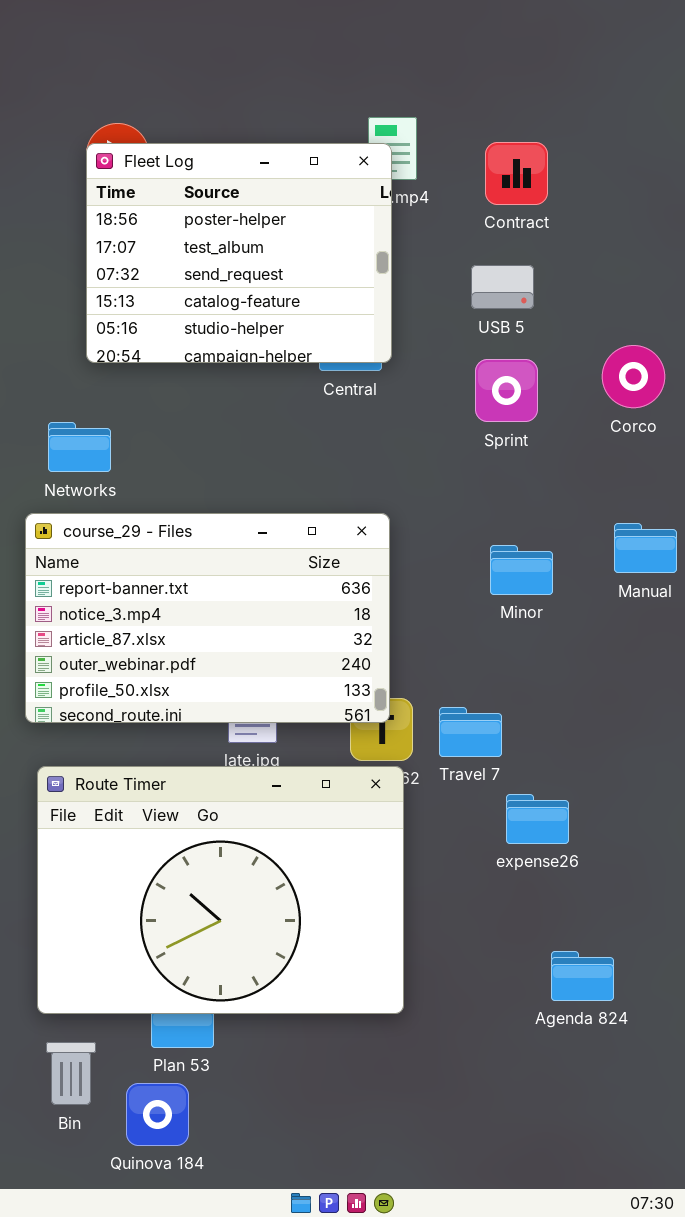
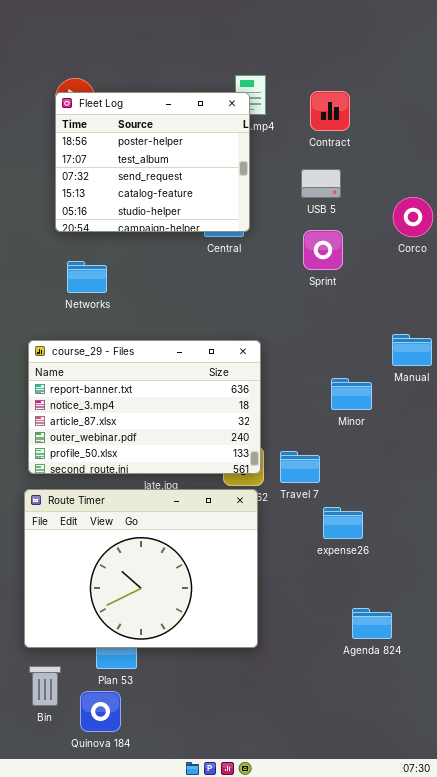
Corco: [602,345,665,408] -> [393,197,433,237], moved
Networks: [48,422,111,472] -> [67,261,107,293], moved
course_29 - Files: [25,513,390,723] -> [28,340,261,474], moved
Minor: [490,545,553,595] -> [331,378,372,410], moved

